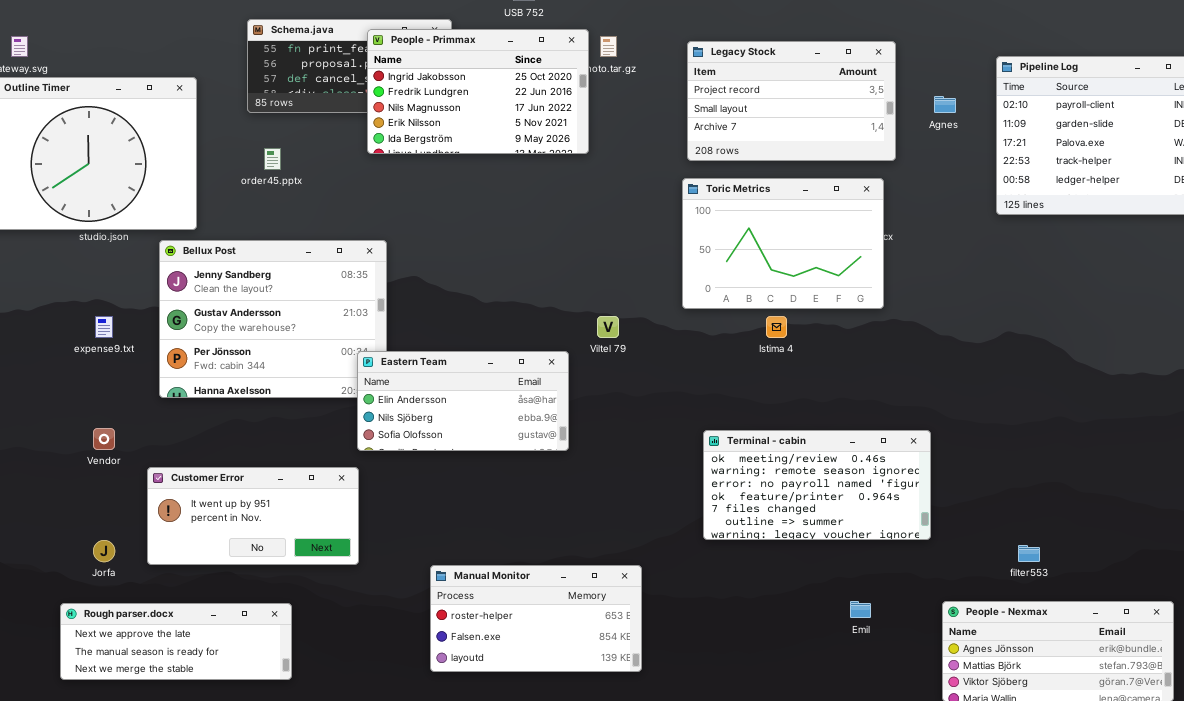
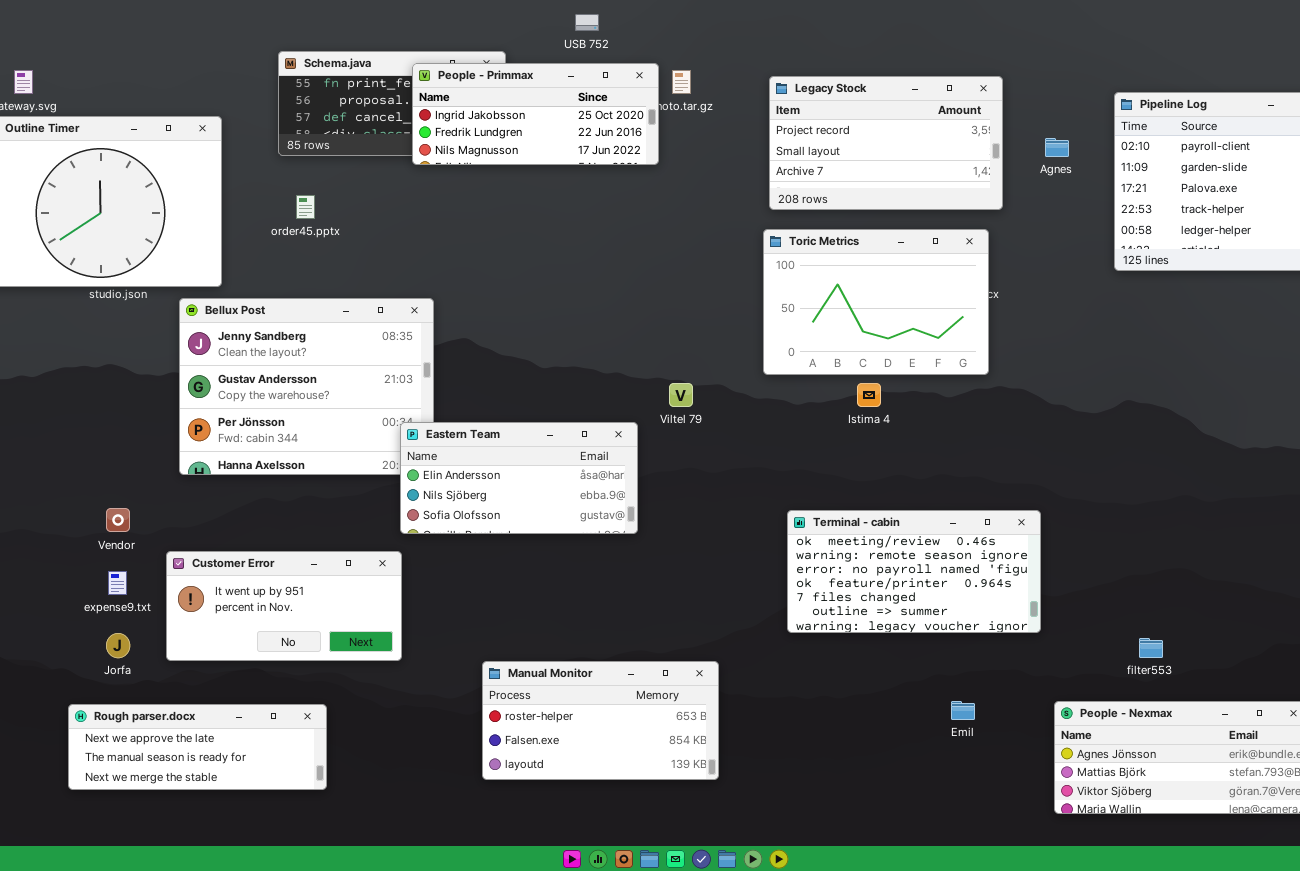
People - Primmax: [367,29,589,154] -> [412,63,659,165], resized
expense9.txt: [95,316,113,338] -> [108,571,127,595], moved

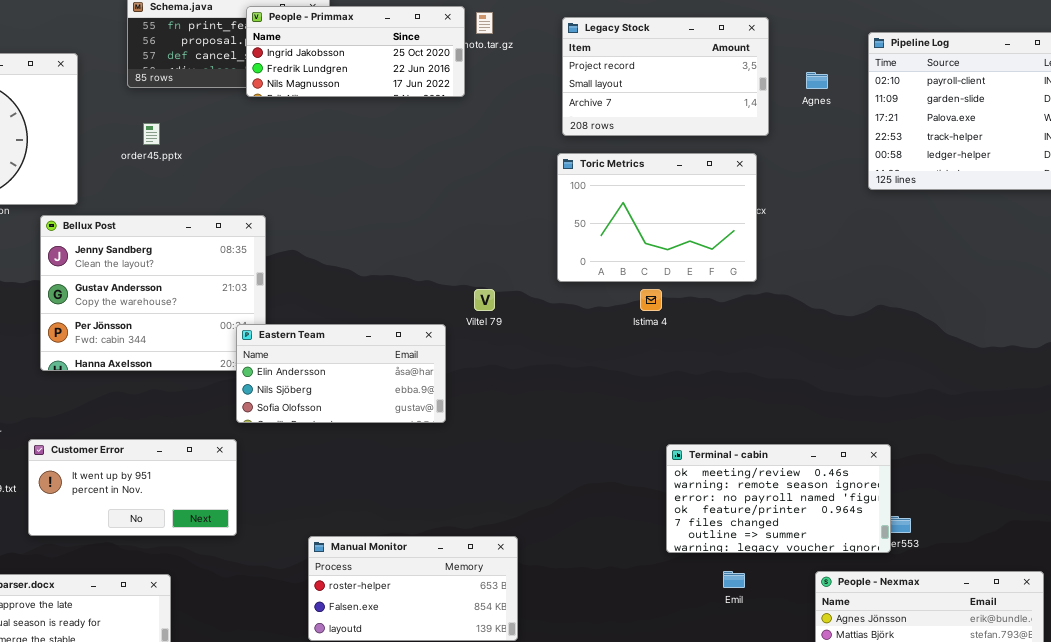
Terminal - cabin: [787,510,1041,633] -> [666,444,891,553], moved

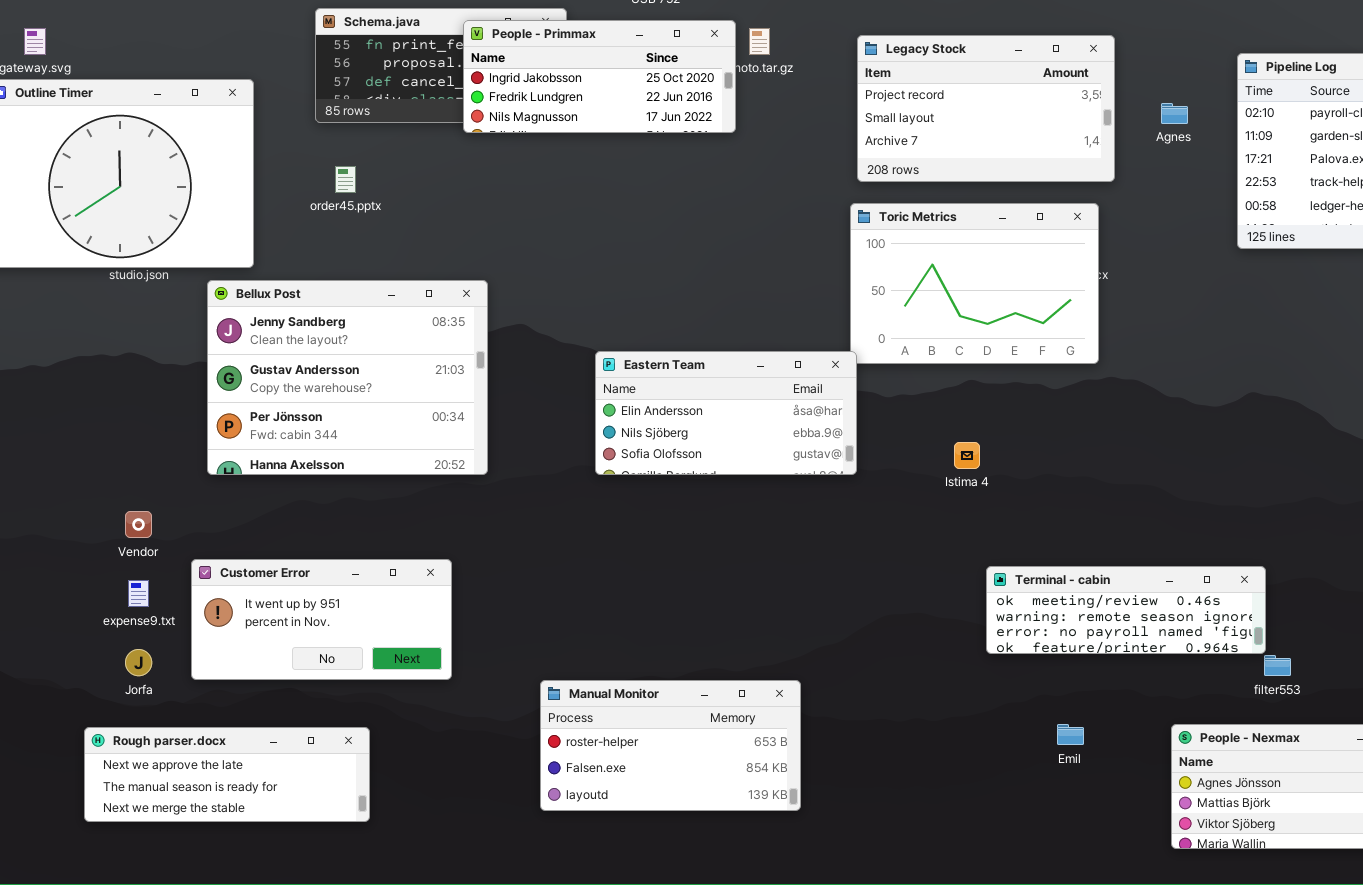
Istima 4: [640,289,662,311] -> [954,442,980,469], moved
Eastern Team: [236,324,446,423] -> [595,351,857,475], moved
Terminal - cabin: [666,444,891,553] -> [986,566,1266,654], resized

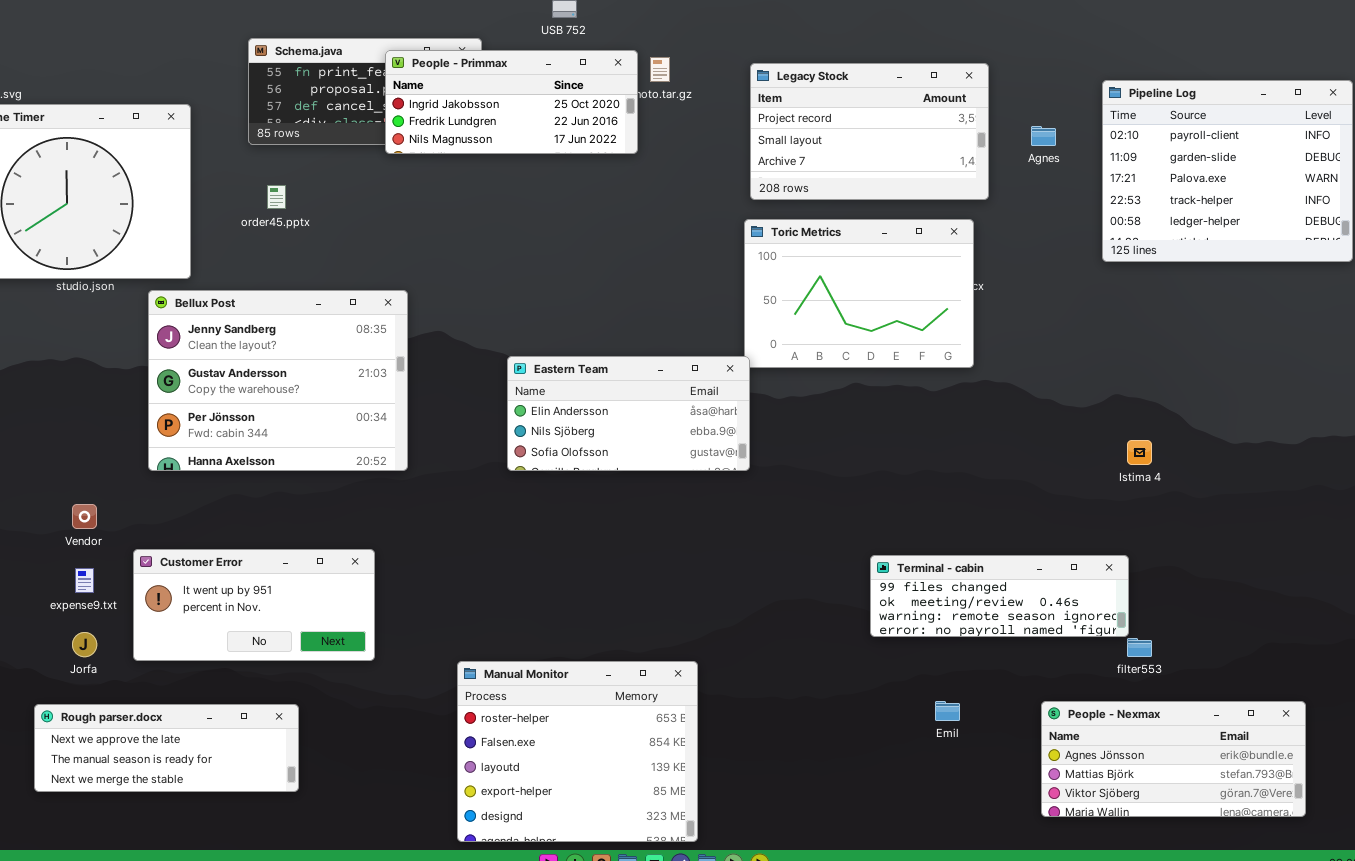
Istima 4: [954,442,980,469] -> [1127,440,1152,465], moved
Terminal - cabin: [986,566,1266,654] -> [870,555,1129,637], scrolled up 1 row
Manual Monitor: [540,680,801,811] -> [457,661,698,842], resized

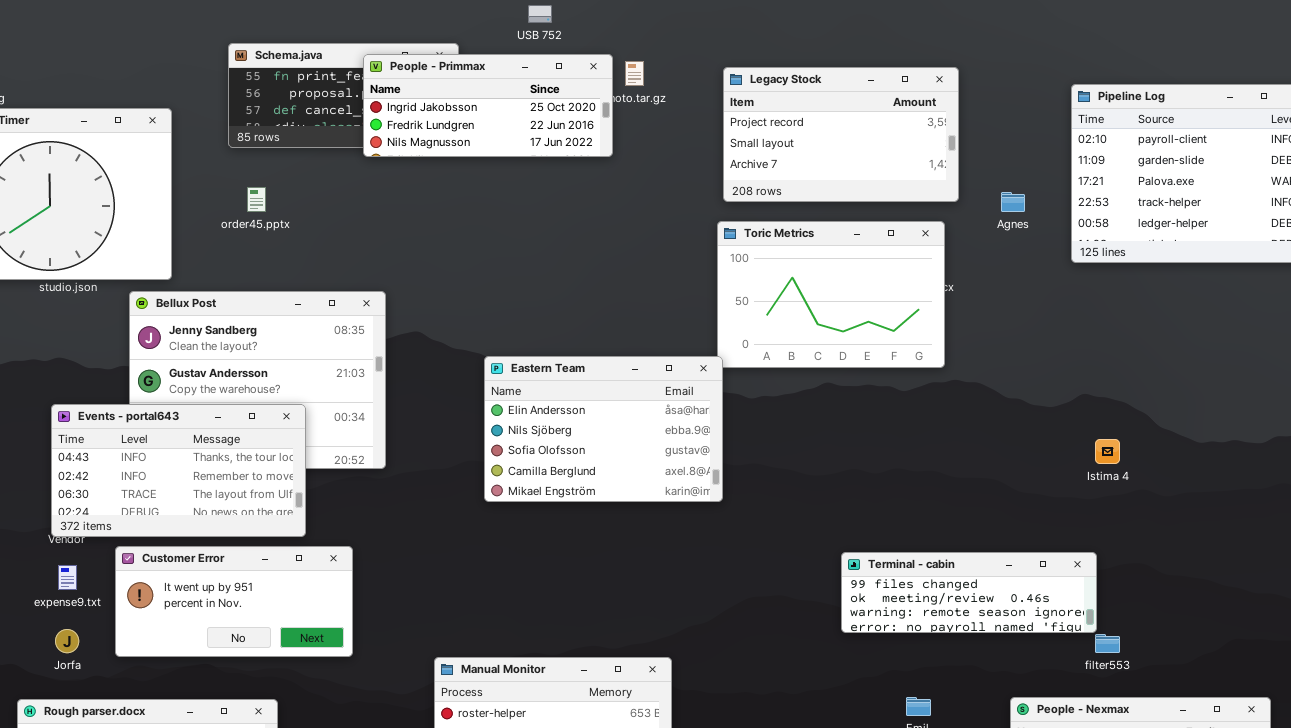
Agnes: [1031,126,1056,146] -> [1001,192,1025,212], moved
Eastern Team: [507,356,750,471] -> [484,356,723,502], resized
Events - portal643: none -> [51,404,306,537], opened

